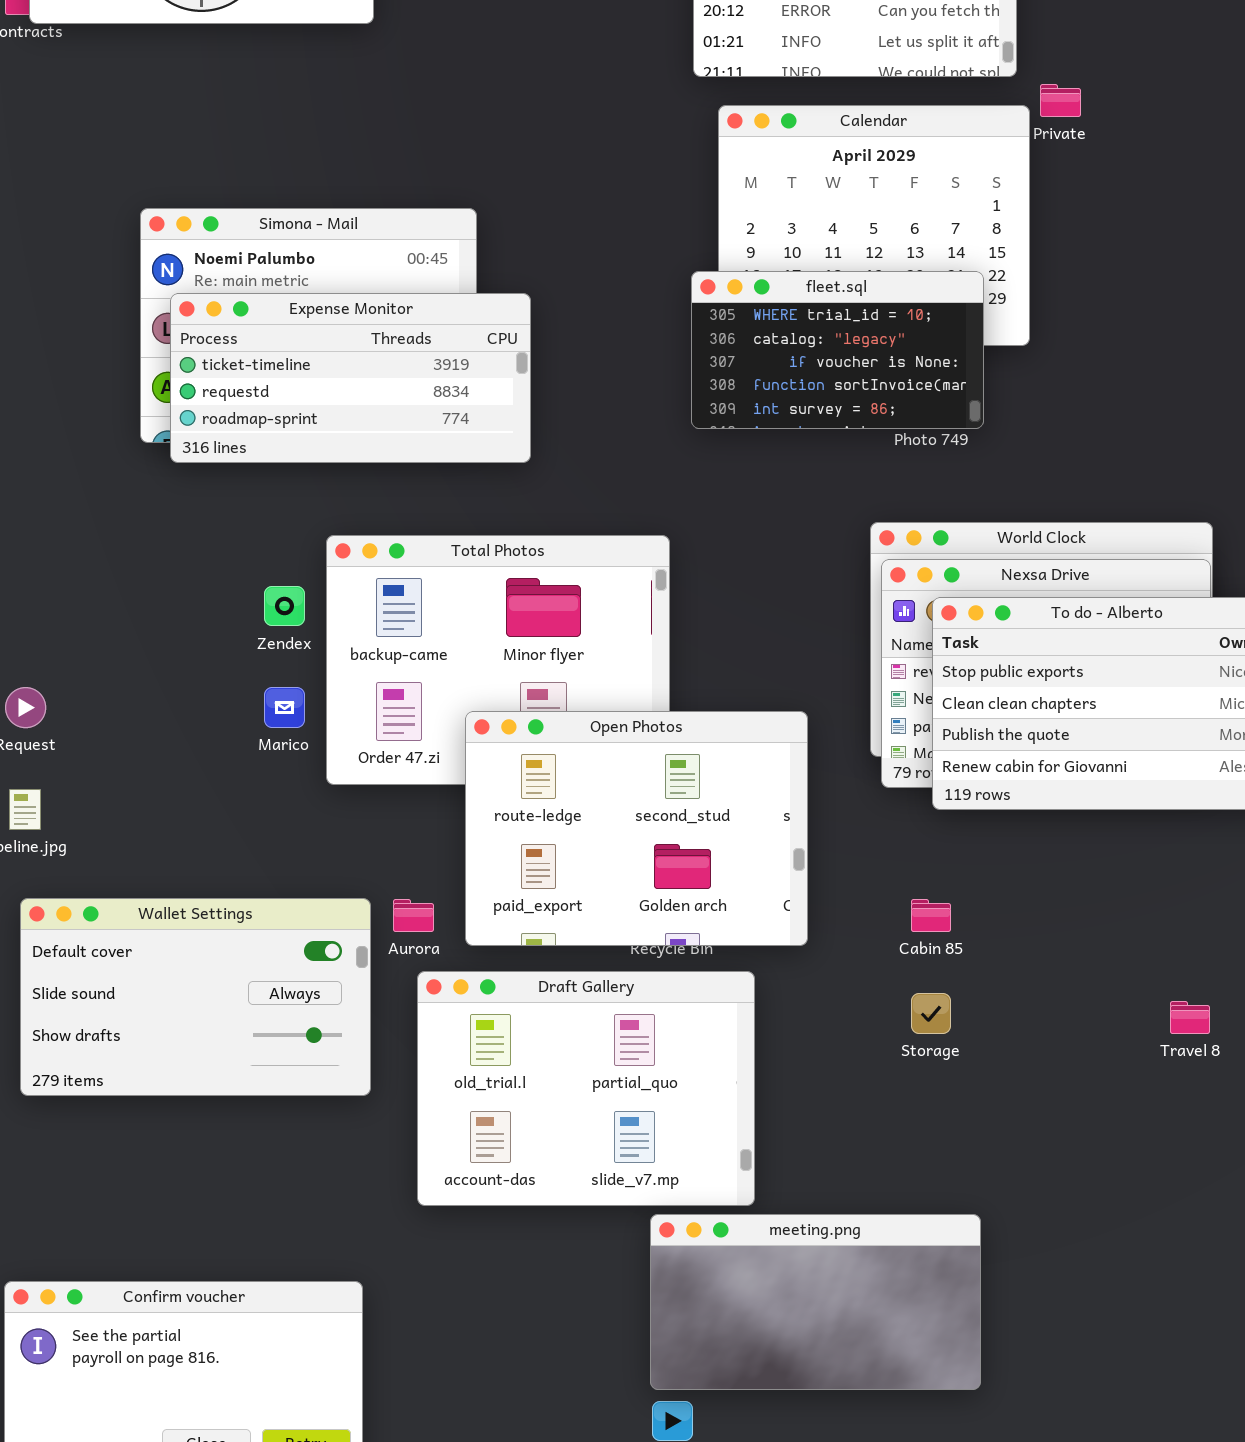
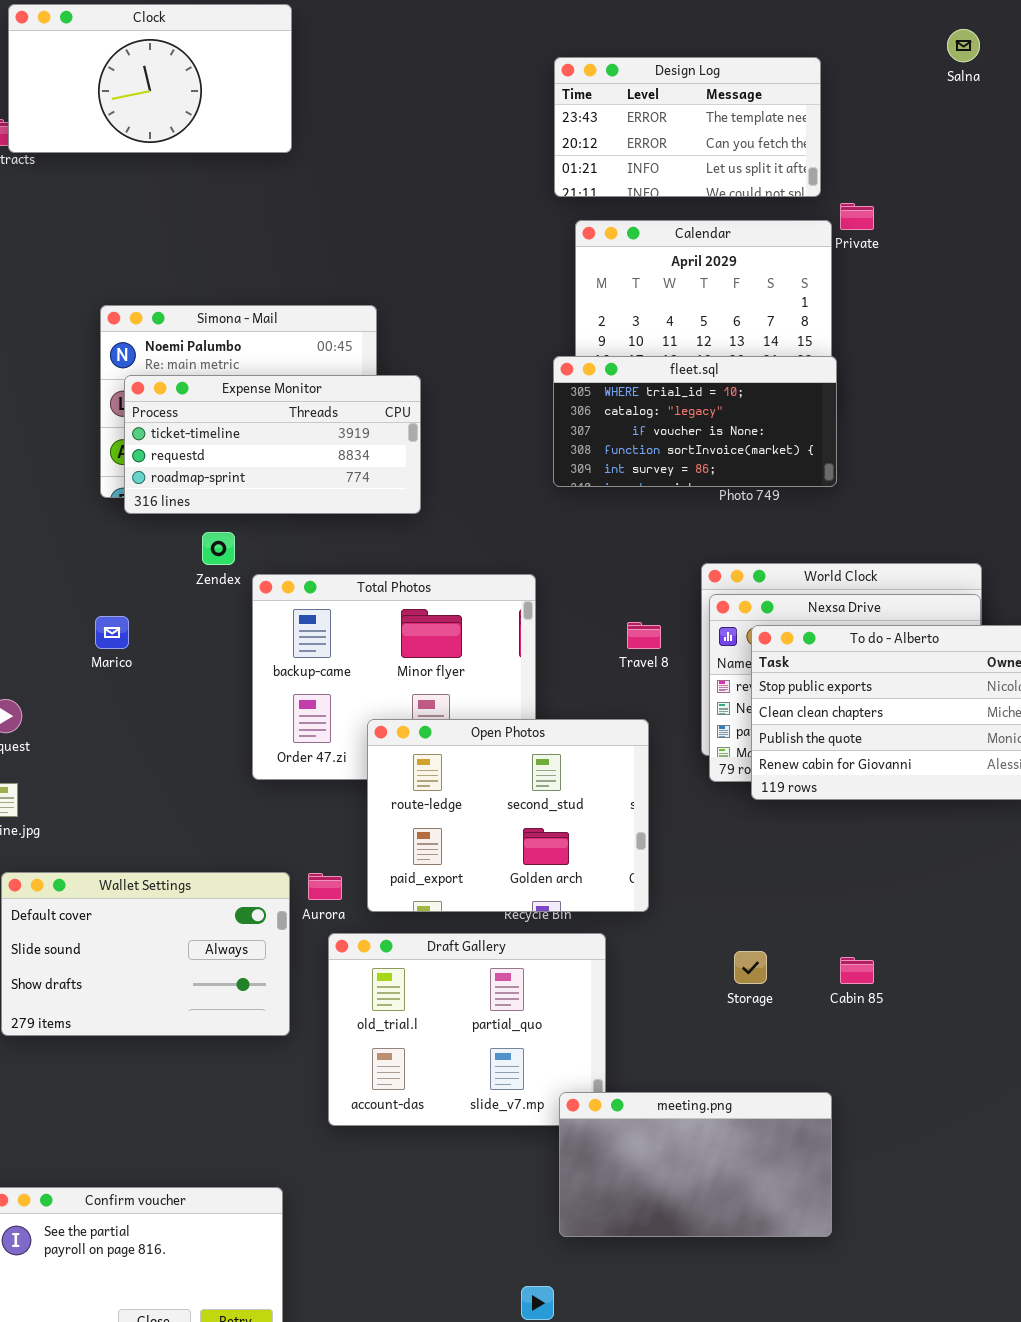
fleet.sql: [691,271,984,429] -> [553,356,837,487], resized
Zendex: [264,586,305,626] -> [202,532,235,565], moved
Marico: [264,687,305,728] -> [95,616,129,649], moved
Cabin 85: [911,899,951,932] -> [840,957,874,984], moved
Travel 8: [1170,1001,1210,1034] -> [627,622,661,649], moved
meeting.png: [650,1214,981,1390] -> [559,1092,832,1237], moved

